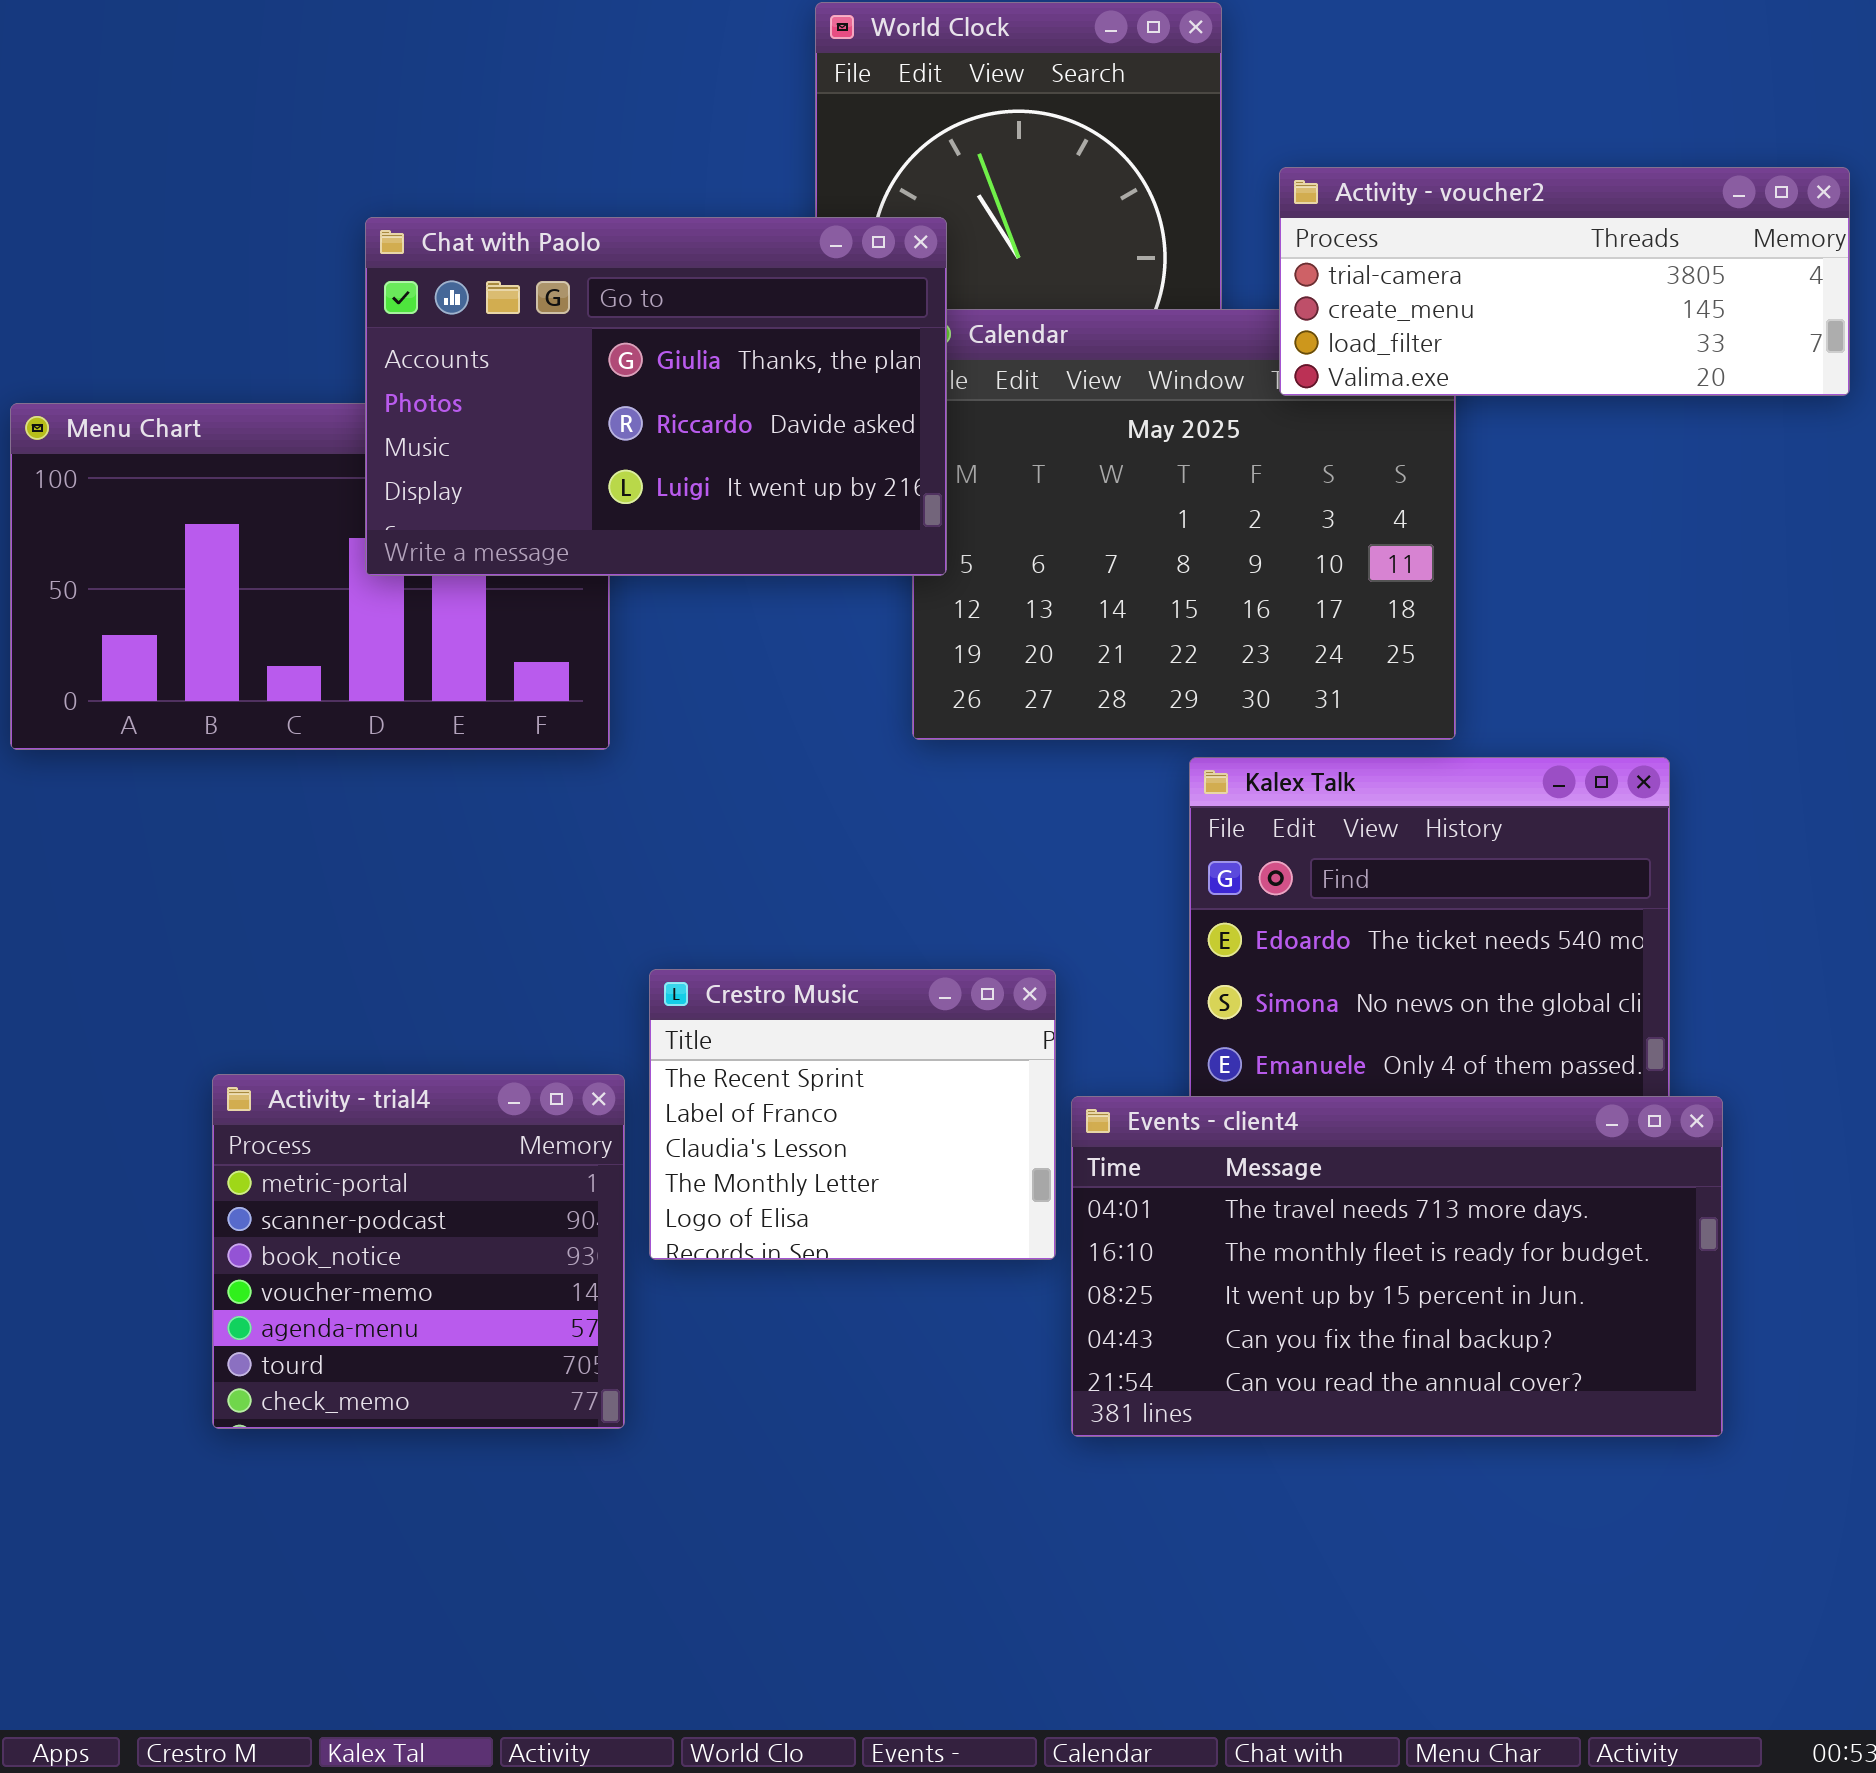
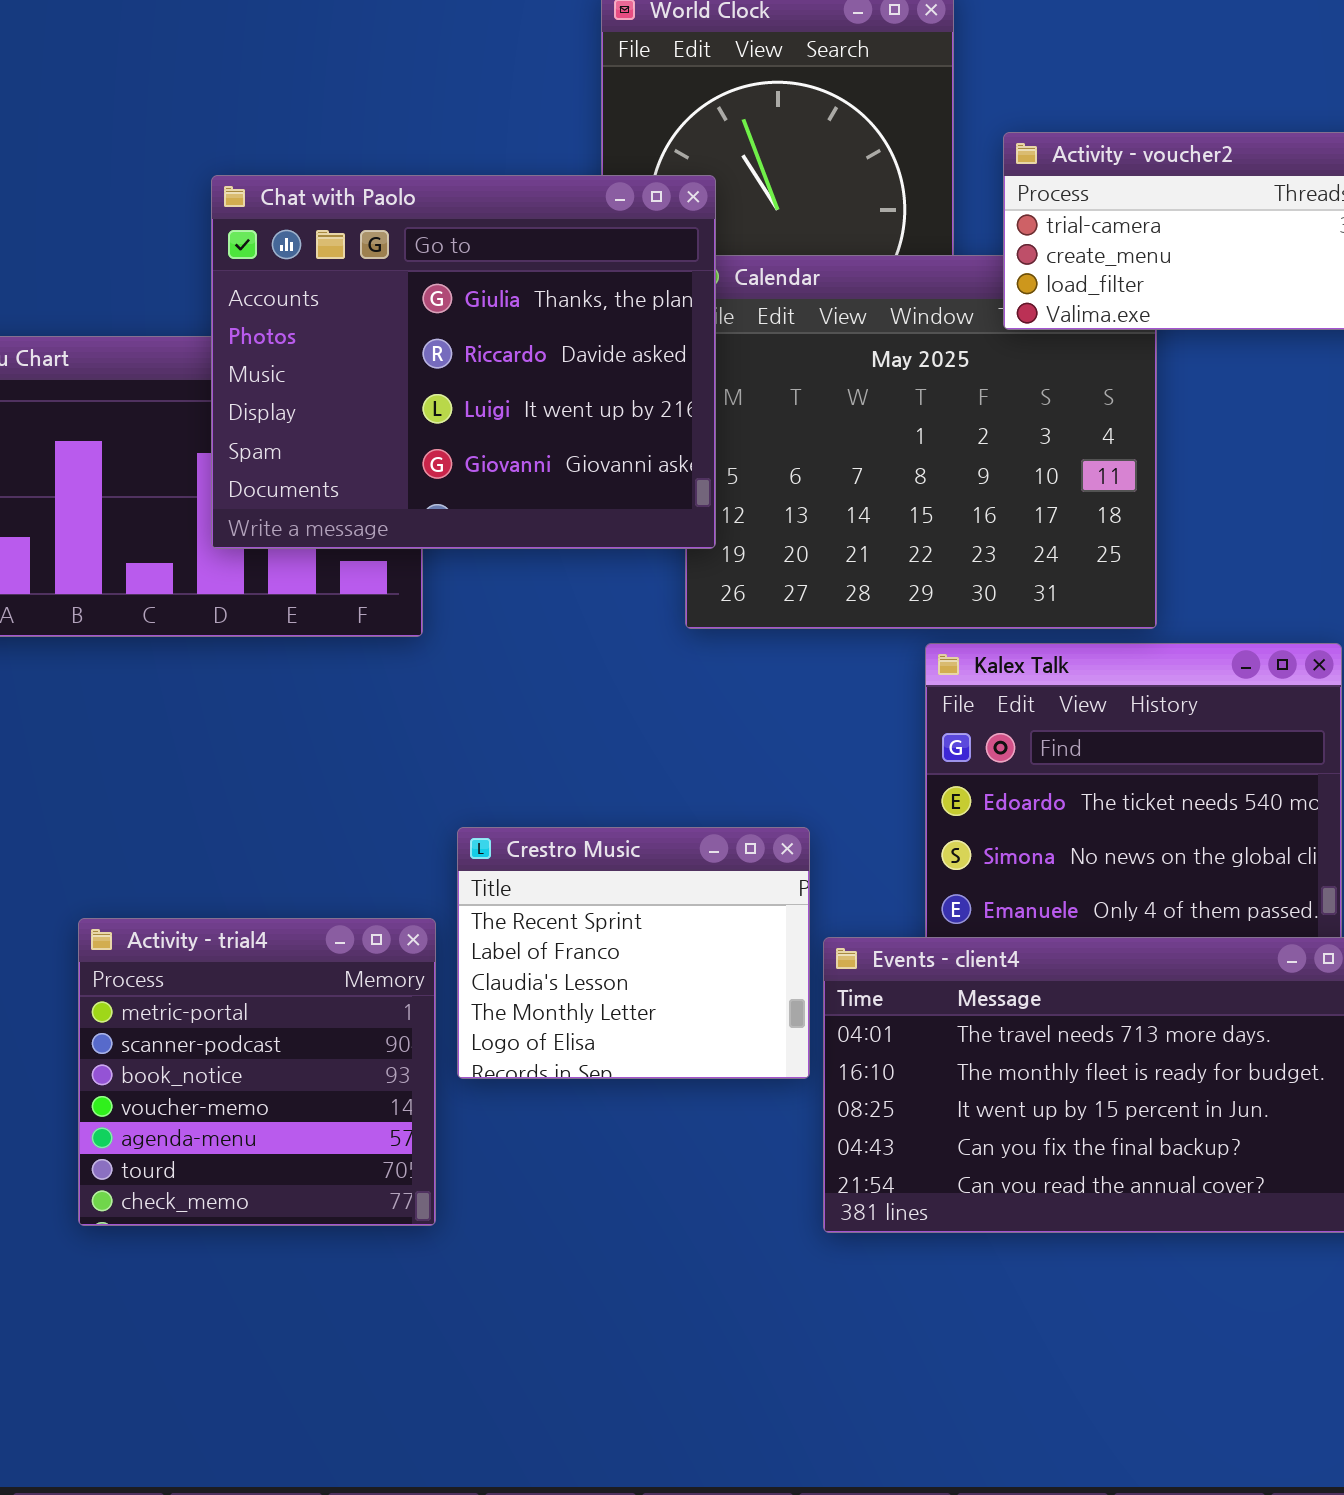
Chat with Paolo: [365,217,947,576] -> [211,175,716,549], resized

